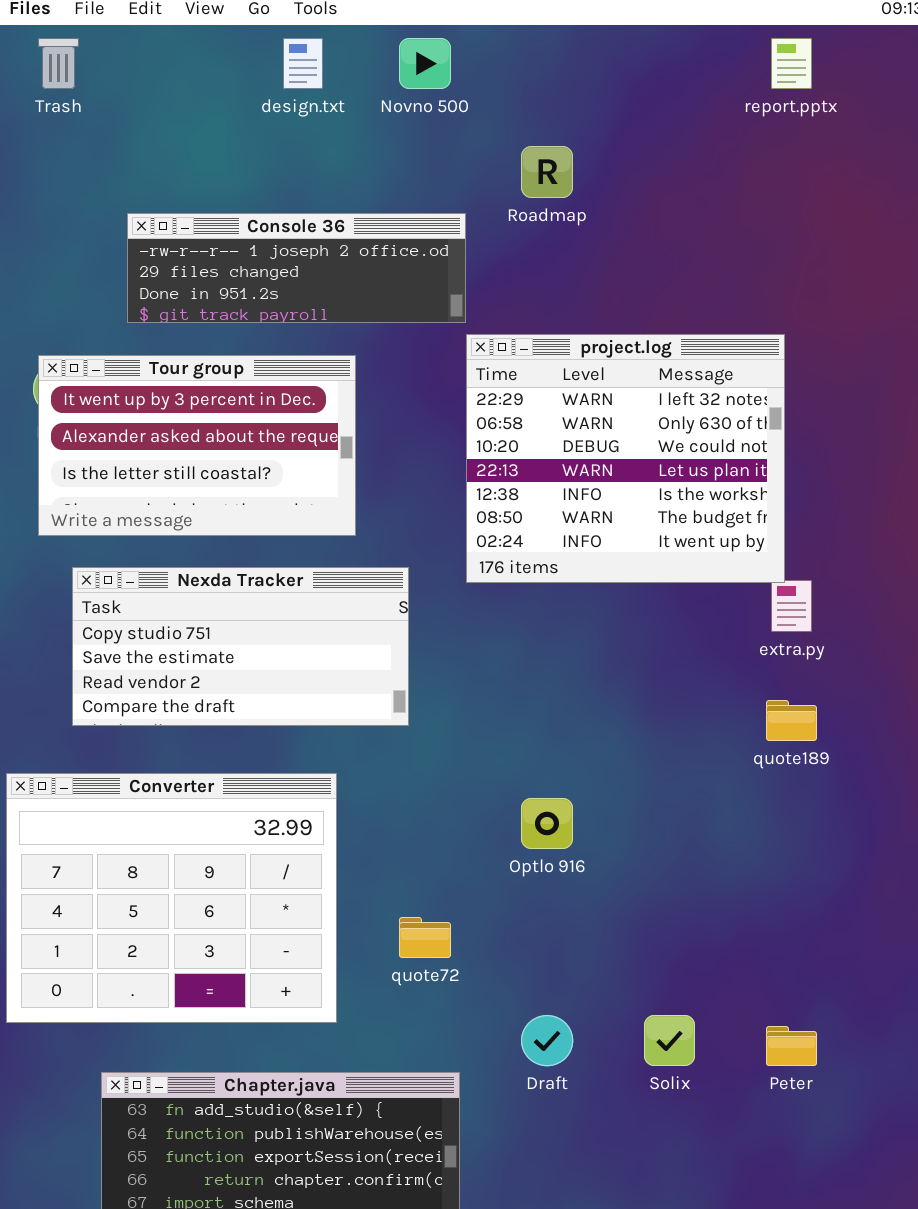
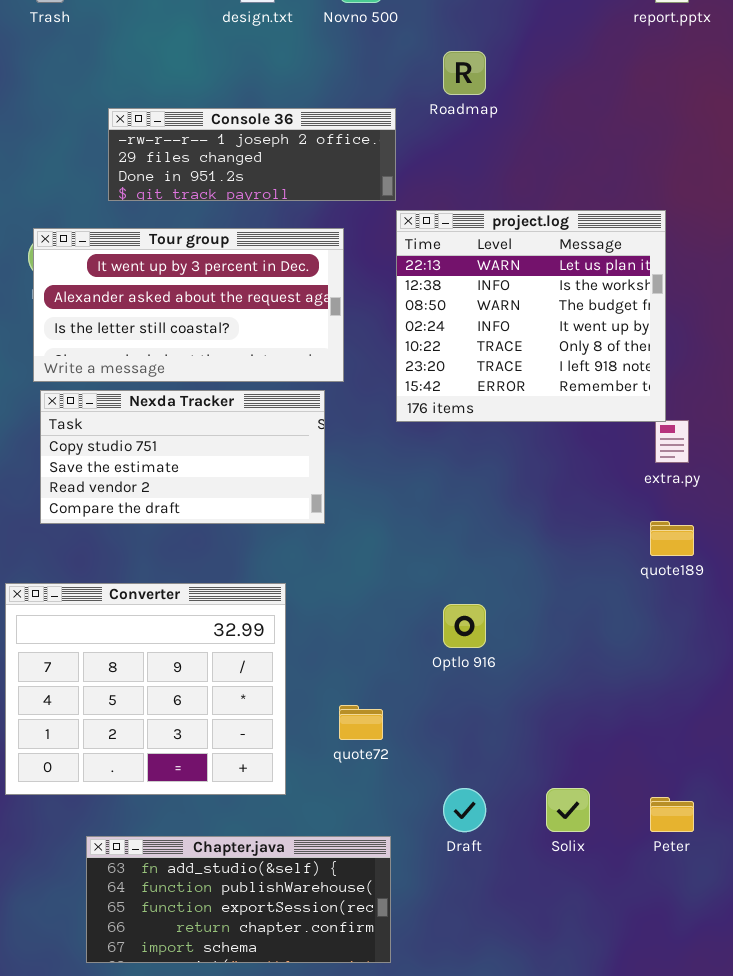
project.log: [466,334,785,583] -> [396,210,666,422], scrolled down 3 rows
Tour group: [38,355,356,536] -> [33,228,344,382], resized
Nexda Tracker: [72,567,409,726] -> [40,390,325,524], moved

